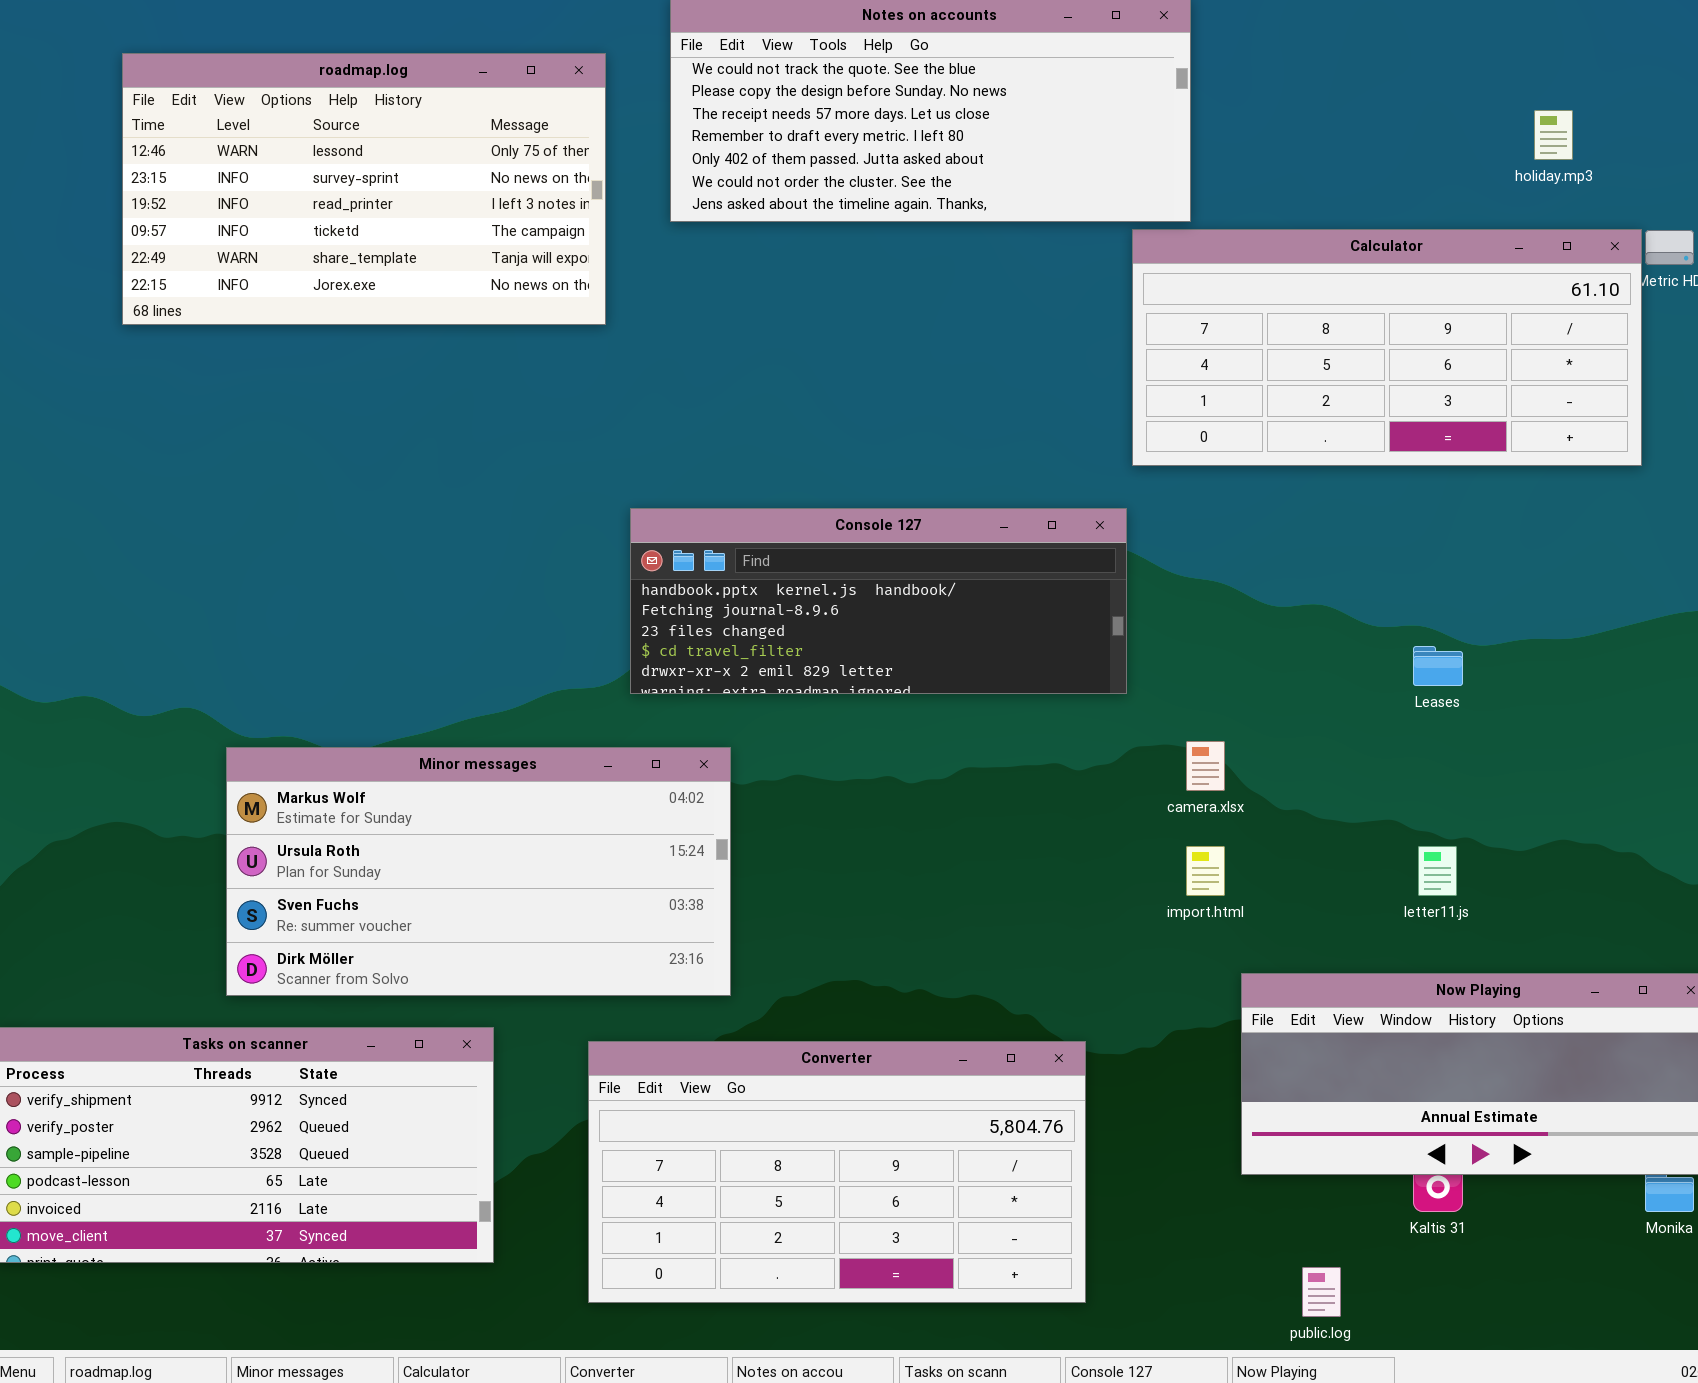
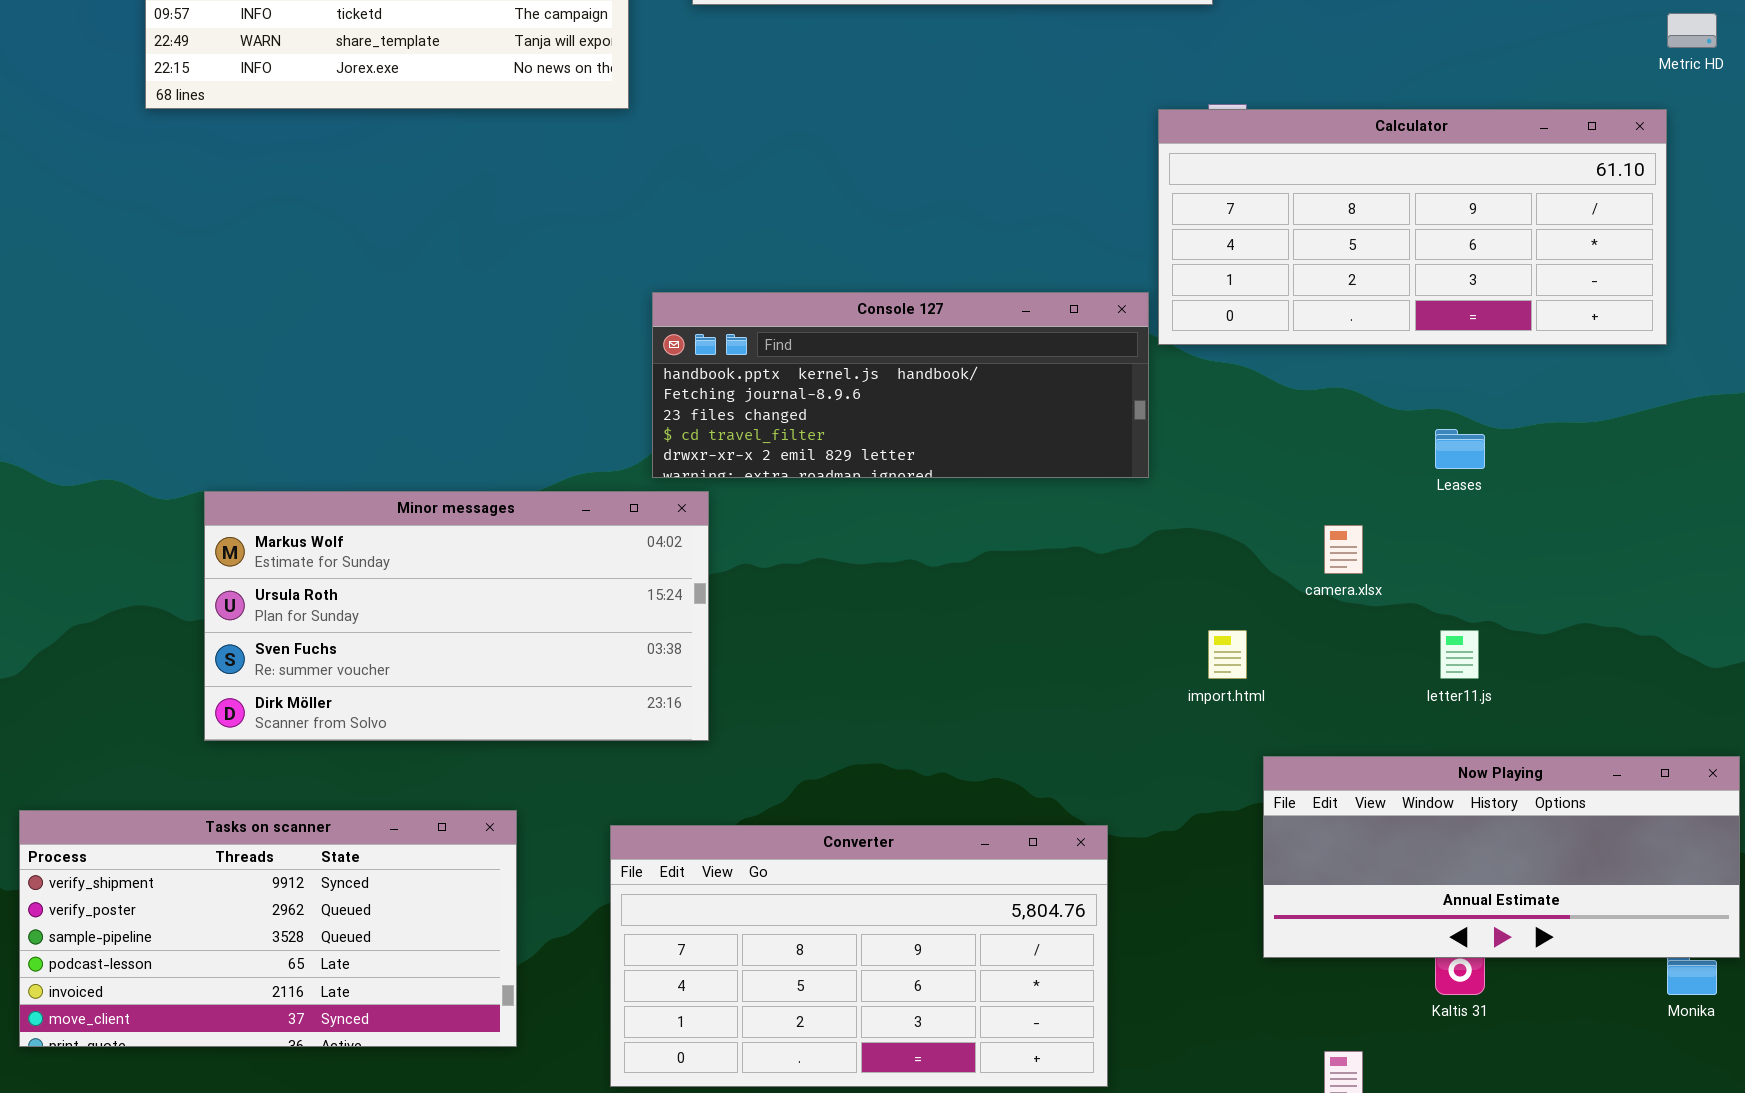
Calculator: [1132,229,1642,466] -> [1158,109,1667,345], moved
camera.xlsx: [1186,741,1225,791] -> [1324,525,1363,574], moved
Minor messages: [226,747,731,996] -> [204,491,709,741], moved

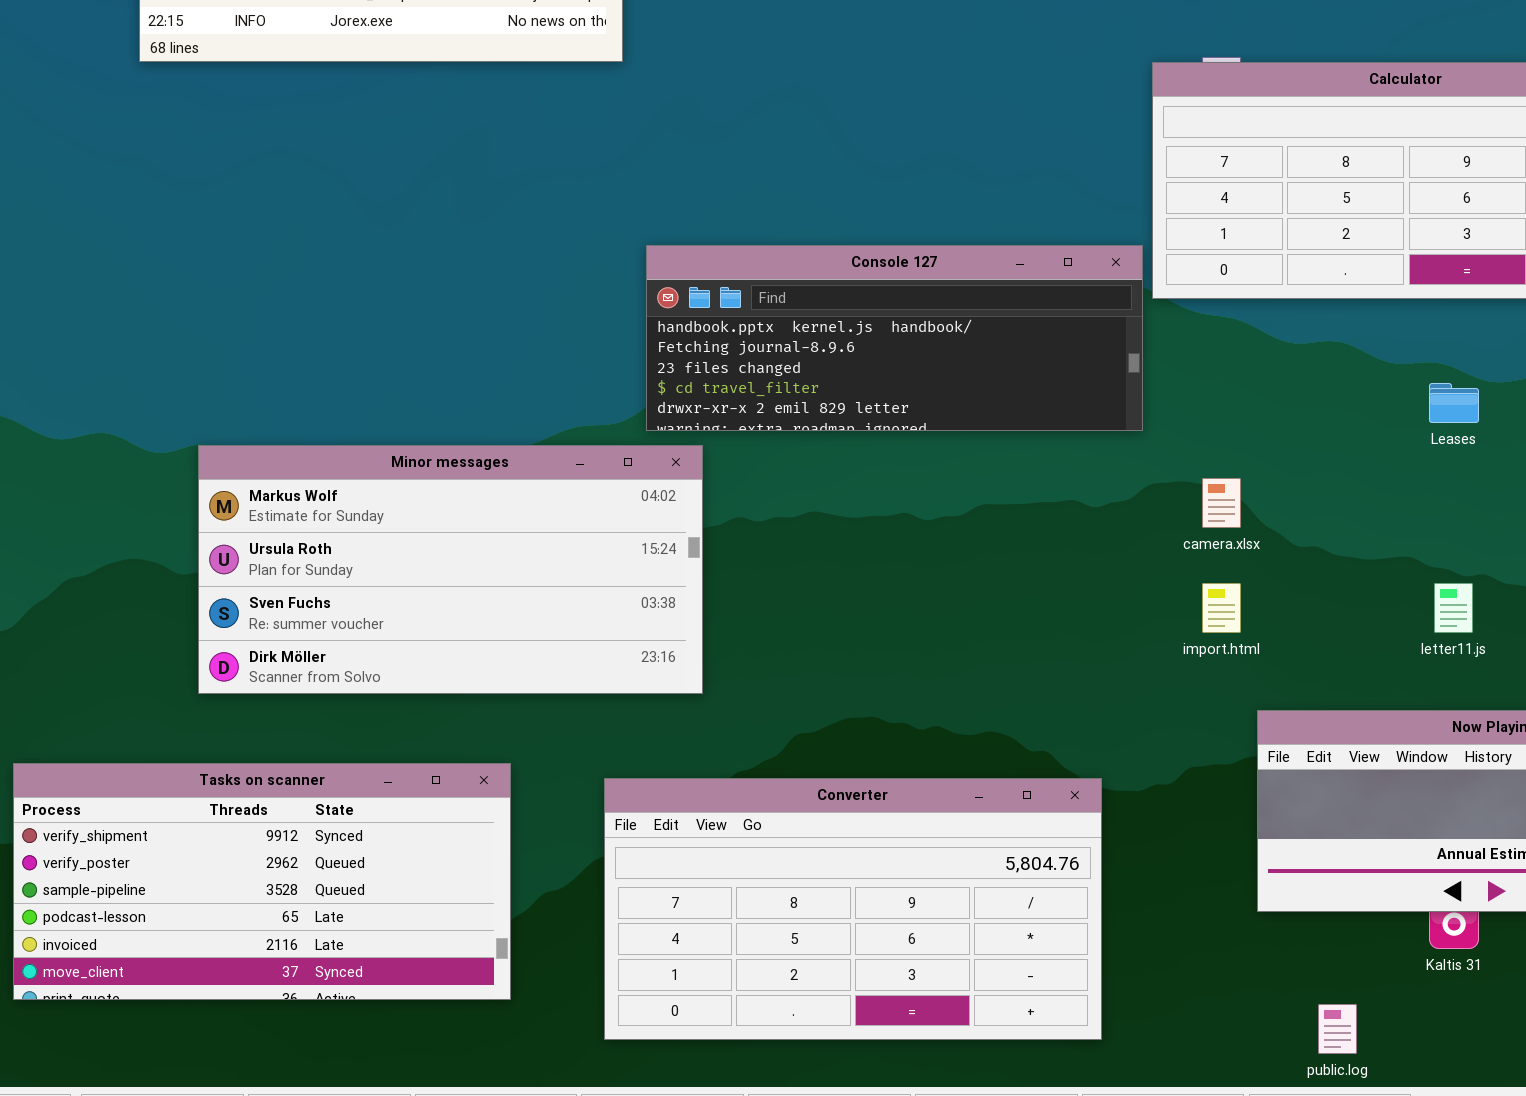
camera.xlsx: [1324,525,1363,574] -> [1202,478,1241,528], moved

